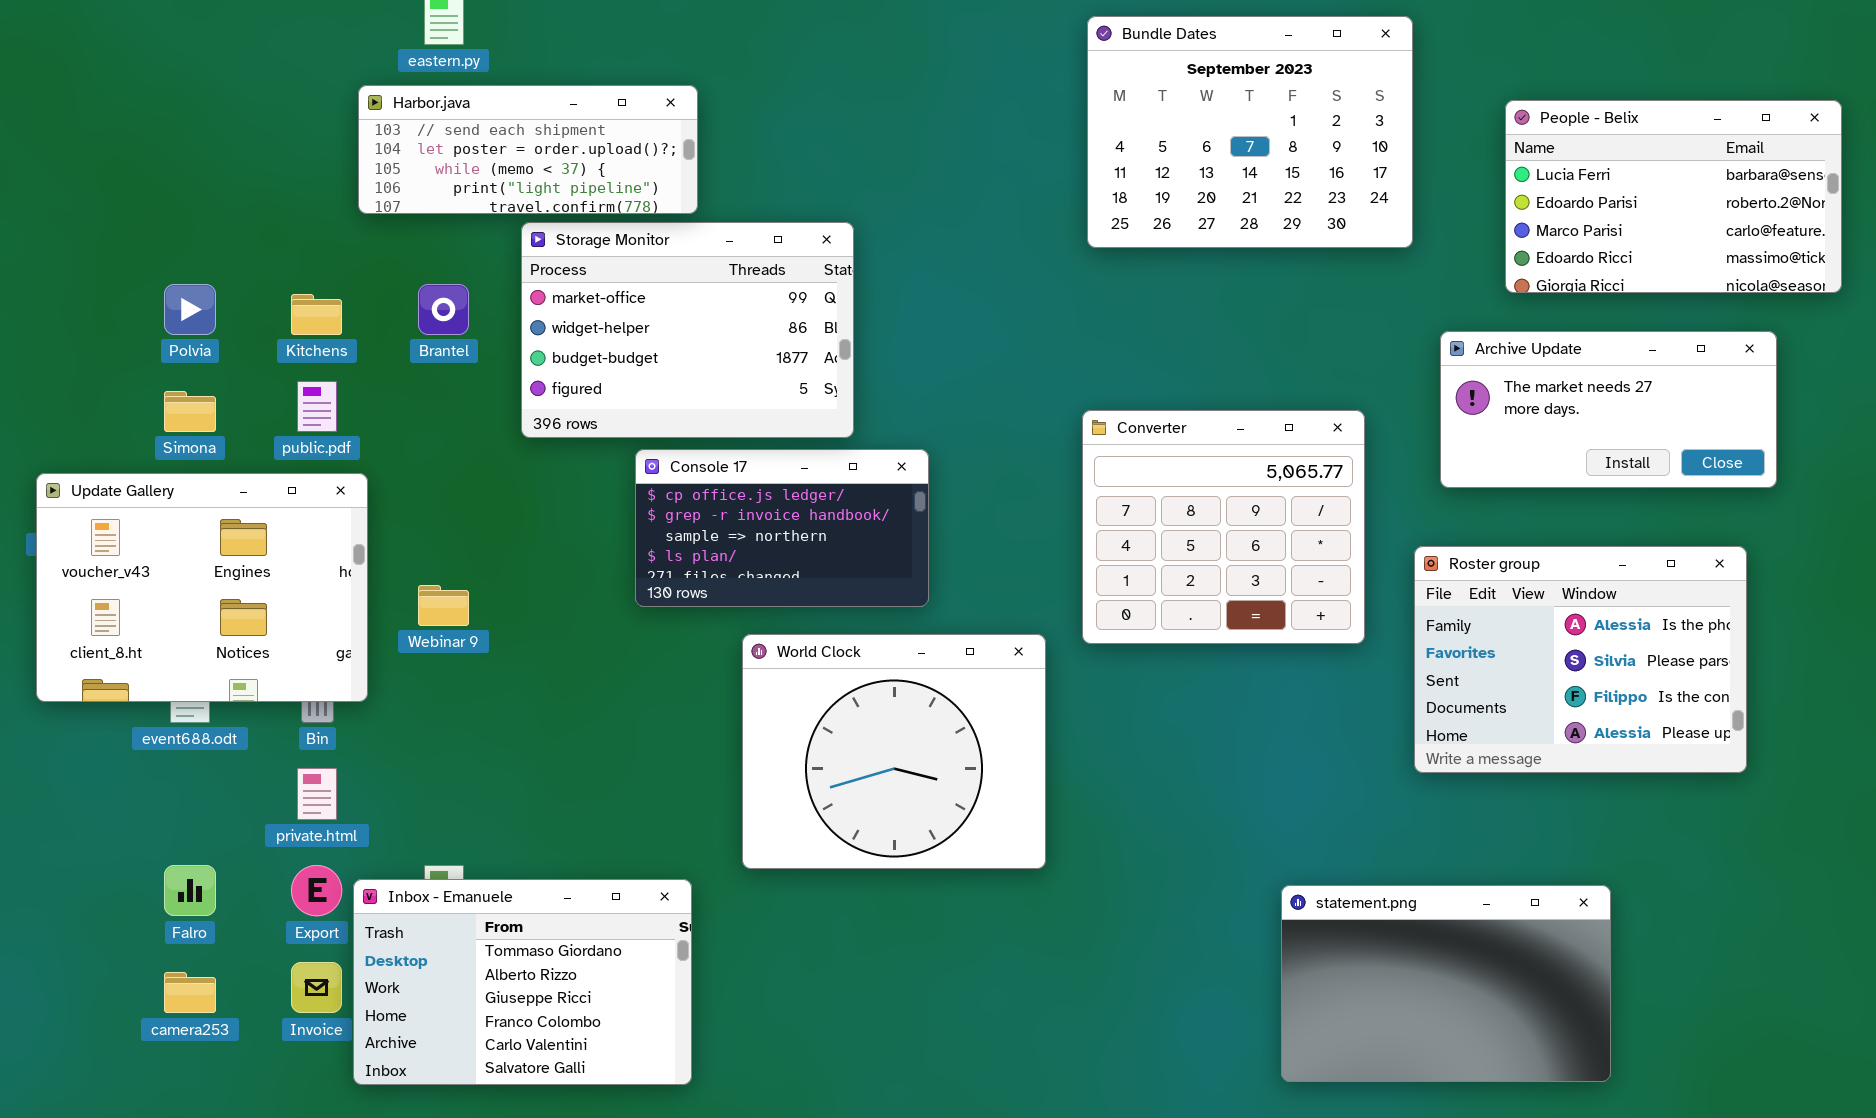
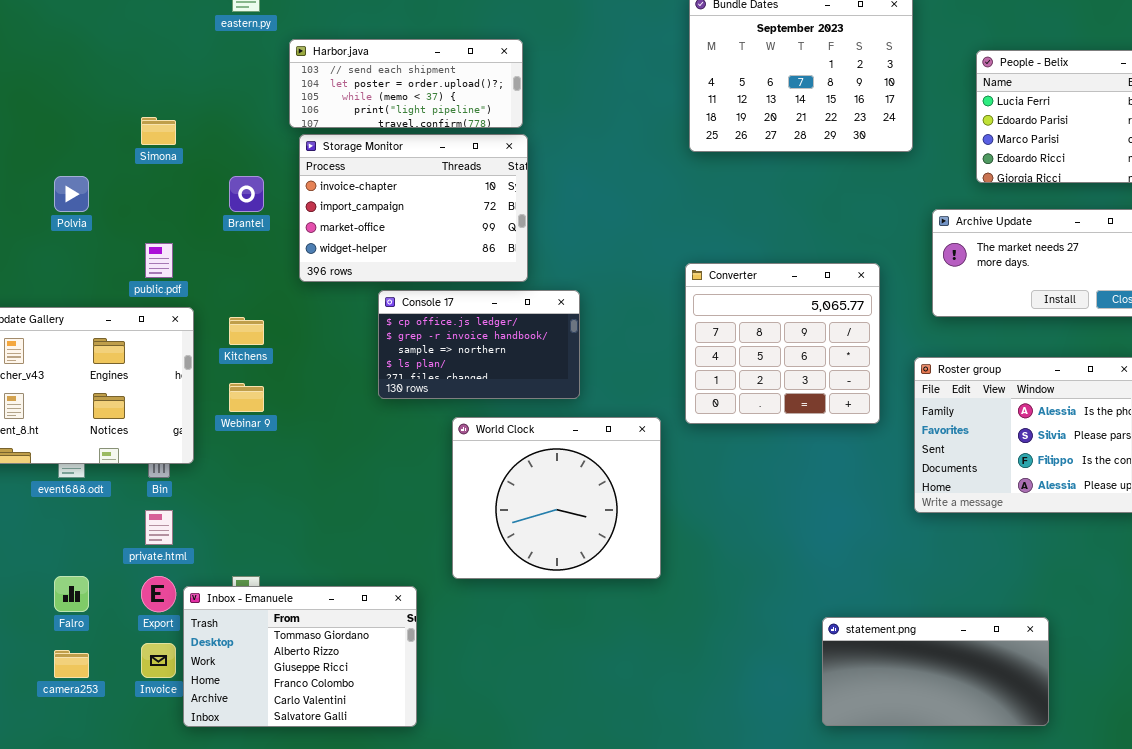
Harbor.java: [358,85,698,214] -> [289,39,523,128], moved
Storage Monitor: [521,222,854,438] -> [299,134,528,282], scrolled up 2 rows
Kitchens: [291,294,342,335] -> [229,317,264,345], moved
Simona: [164,391,216,432] -> [141,117,176,145], moved
statement.png: [1281,885,1611,1082] -> [822,617,1049,726], resized

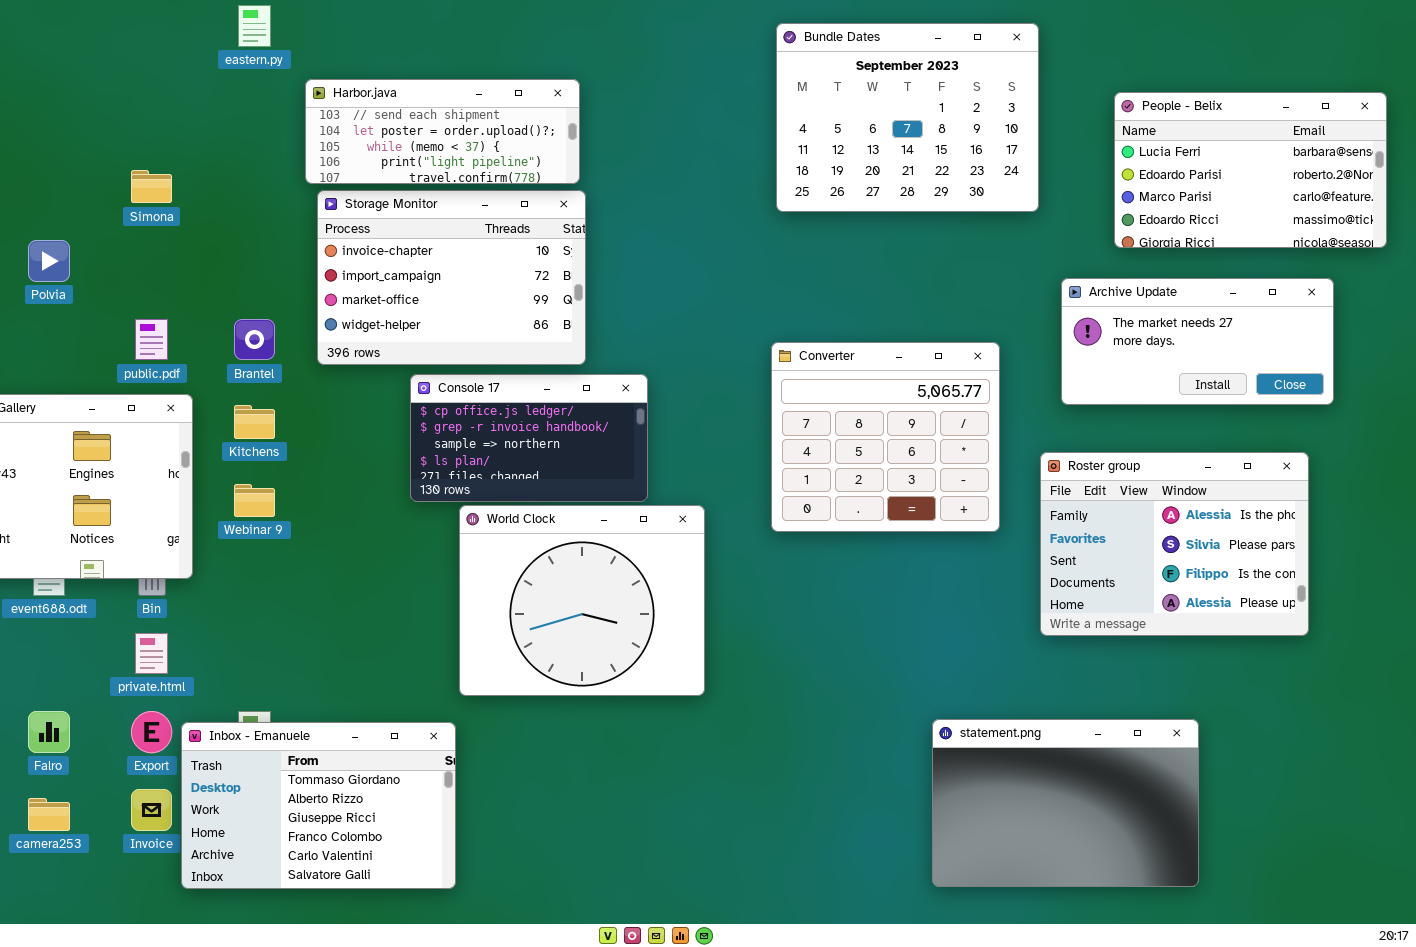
Brantel: [229,176,264,212] -> [234,319,275,360], moved
World Clock: [452,417,661,579] -> [459,505,705,696], moved
statement.png: [822,617,1049,726] -> [932,719,1199,887], resized

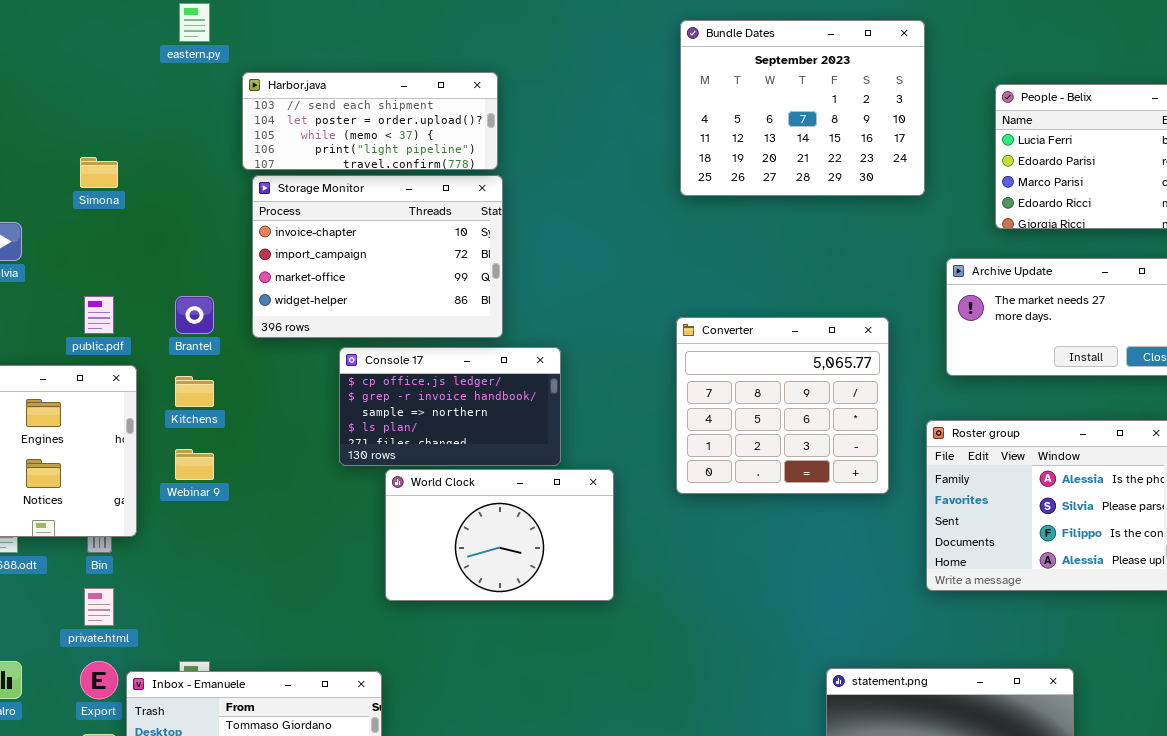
World Clock: [459,505,705,696] -> [385,469,614,601], resized

